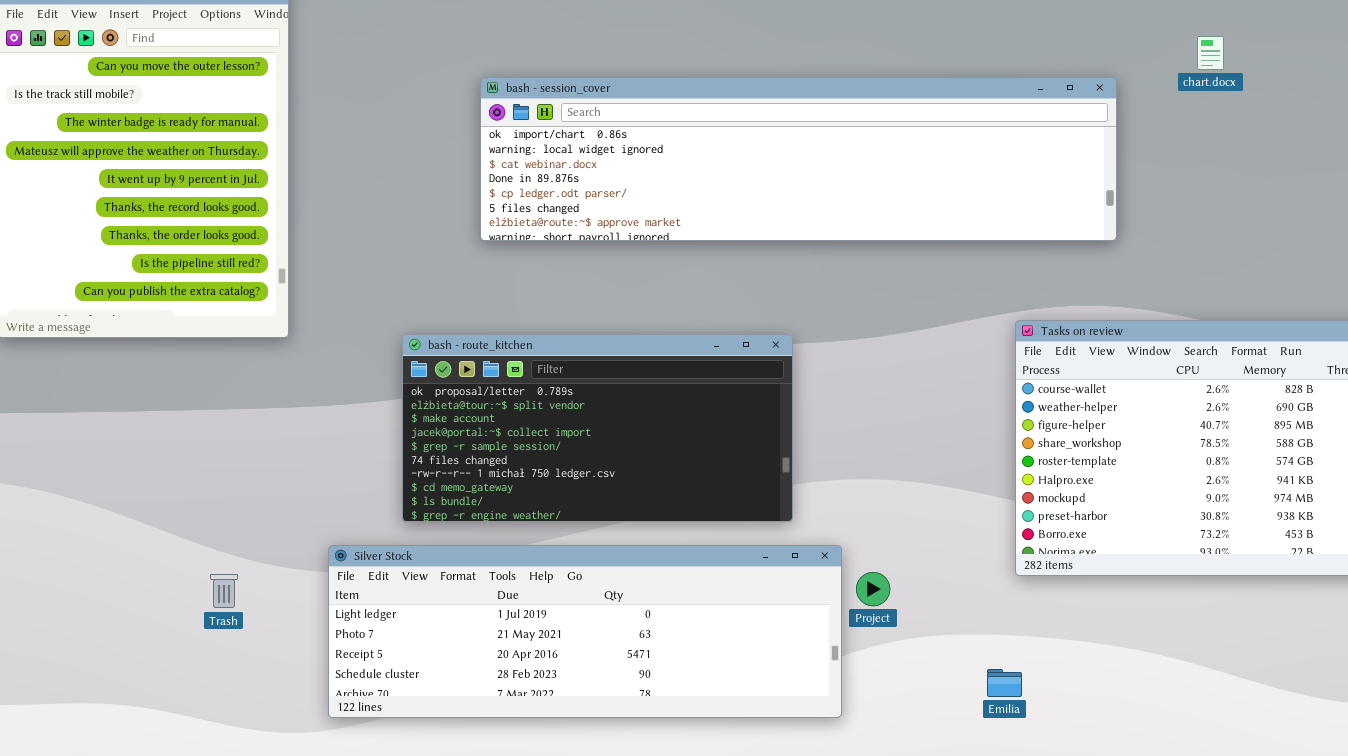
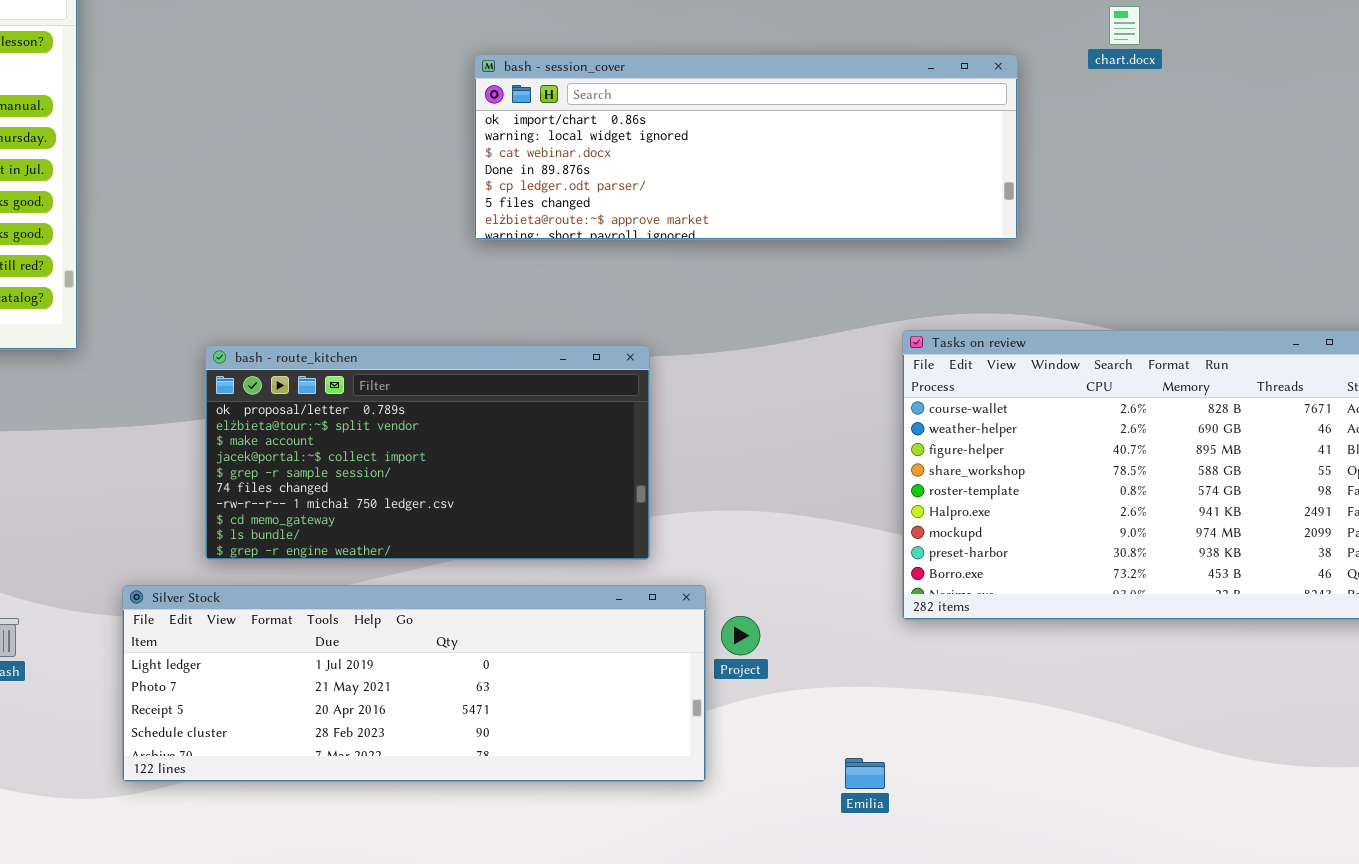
bash - session_cover: [480,77,1117,241] -> [474,54,1018,240], resized
Emilia: [987,669,1022,697] -> [845,758,885,789], moved

